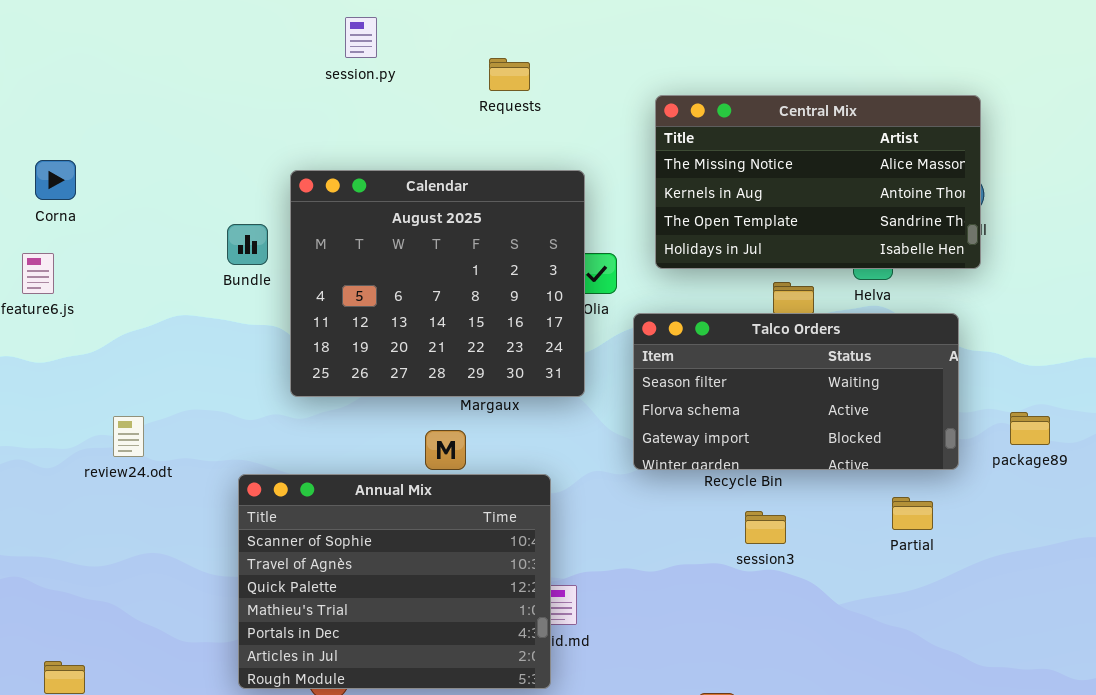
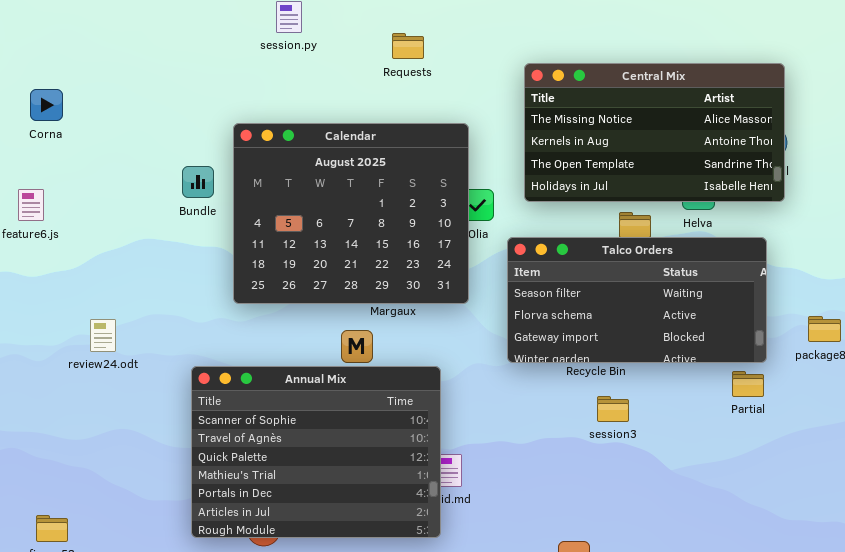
Corna: [35,160,76,200] -> [30,89,63,121], moved
Partial: [892,497,933,530] -> [732,371,764,397], moved

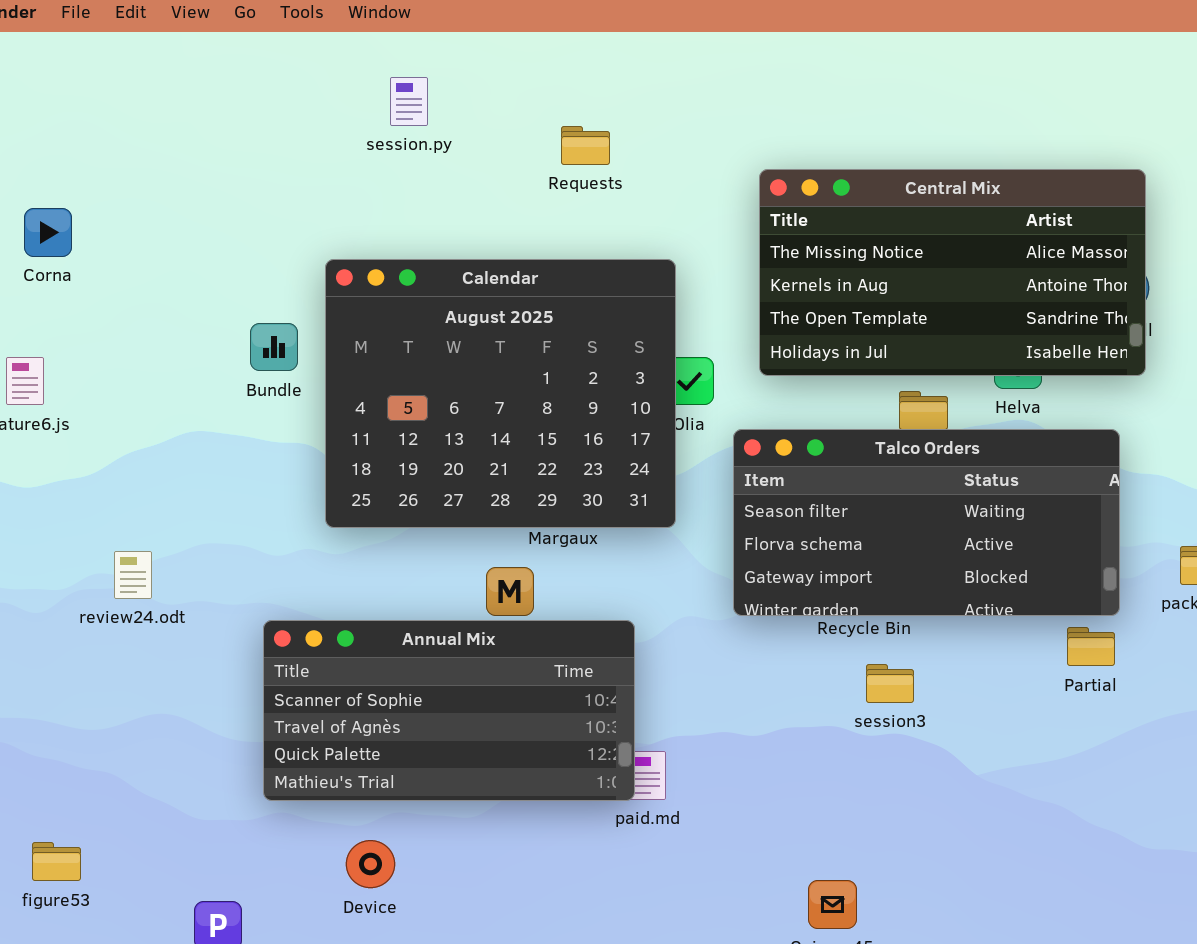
Annual Mix: [191,366,441,538] -> [263,620,635,801], resized

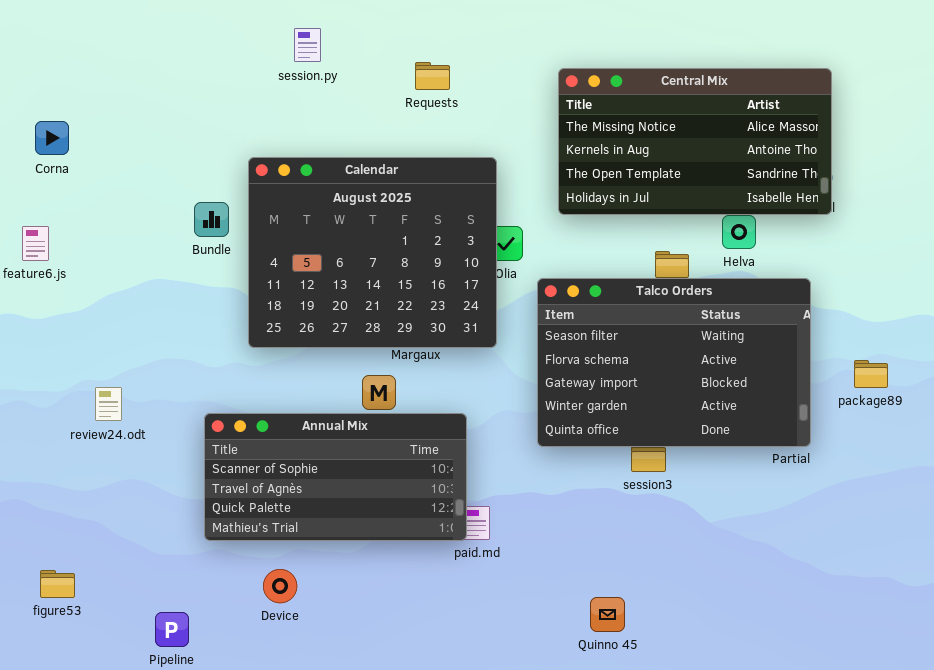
Central Mix: [759,169,1146,376] -> [558,68,832,215], moved
Talco Orders: [733,429,1120,616] -> [537,278,811,447], resized
review24.odt: [114,551,152,599] -> [95,387,122,421], moved

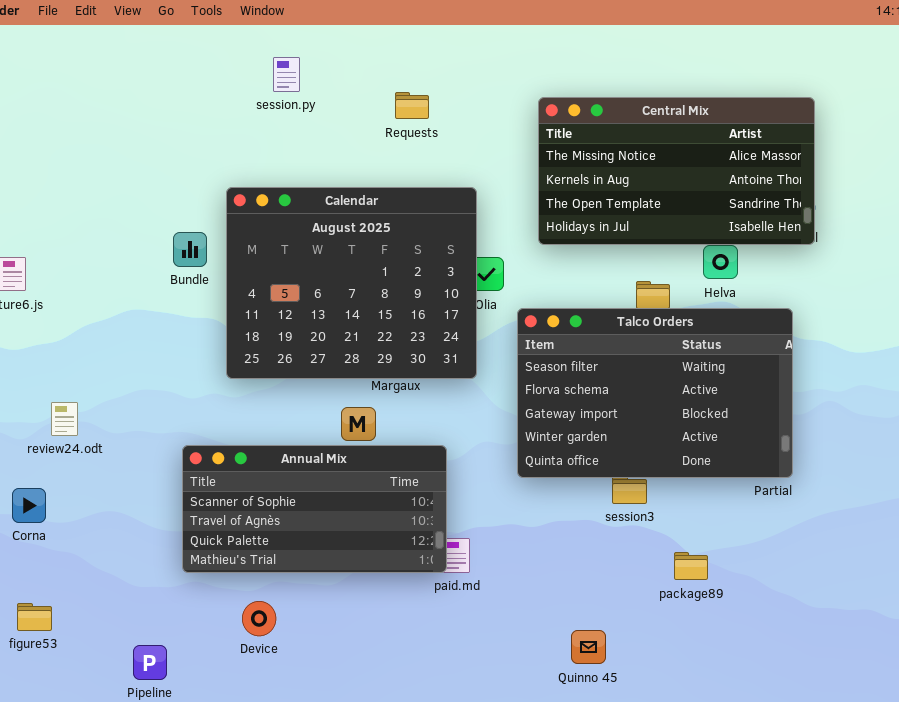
Corna: [35,121,69,155] -> [12,488,46,523], moved
package89: [854,360,888,388] -> [674,552,708,580], moved
review24.odt: [95,387,122,421] -> [51,402,78,436], moved

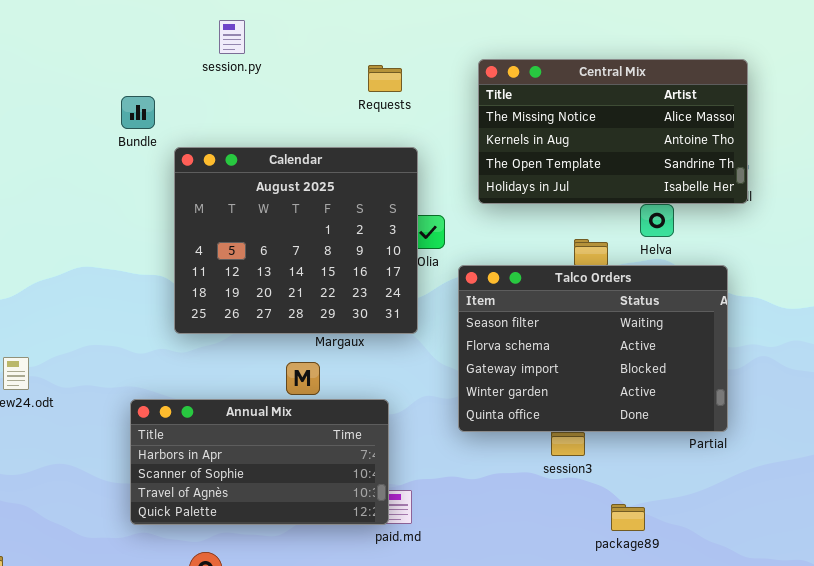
Requests: [395,92,429,119] -> [368,65,402,92], moved
Bundle: [173,232,207,267] -> [121,96,155,129], moved
Annual Mix: [182,445,447,573] -> [130,399,389,525], scrolled up 1 row

